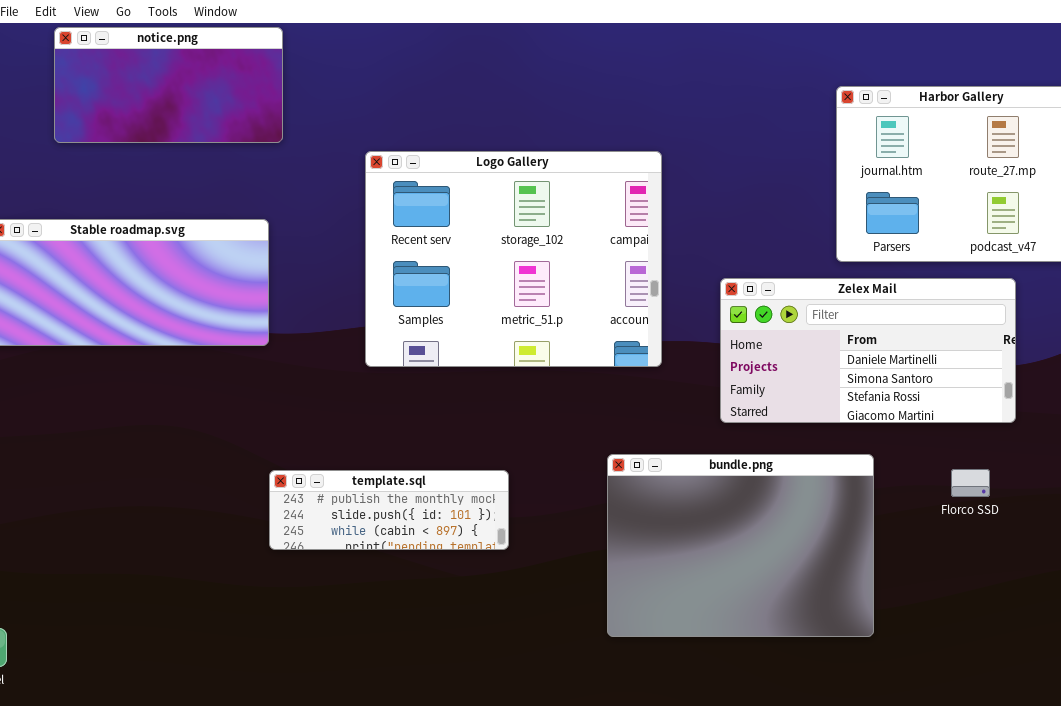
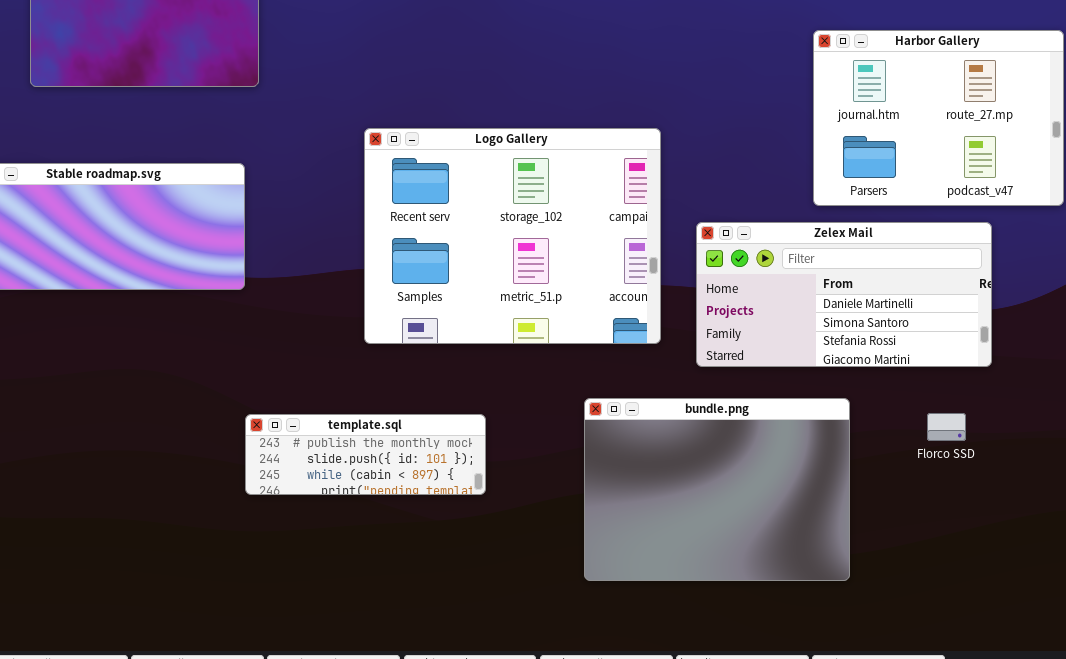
Logo Gallery: [365,151,662,367] -> [364,128,661,344], moved

